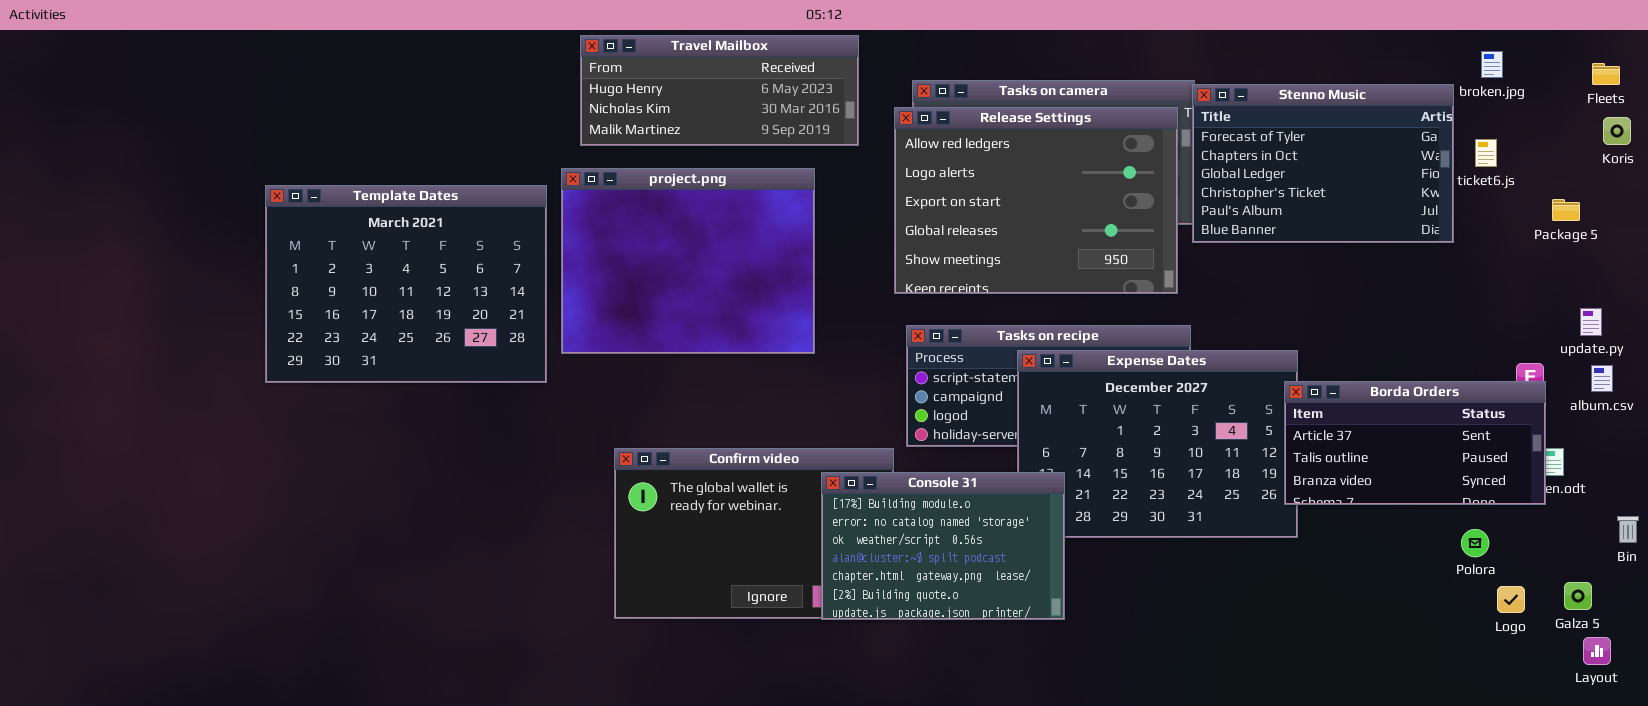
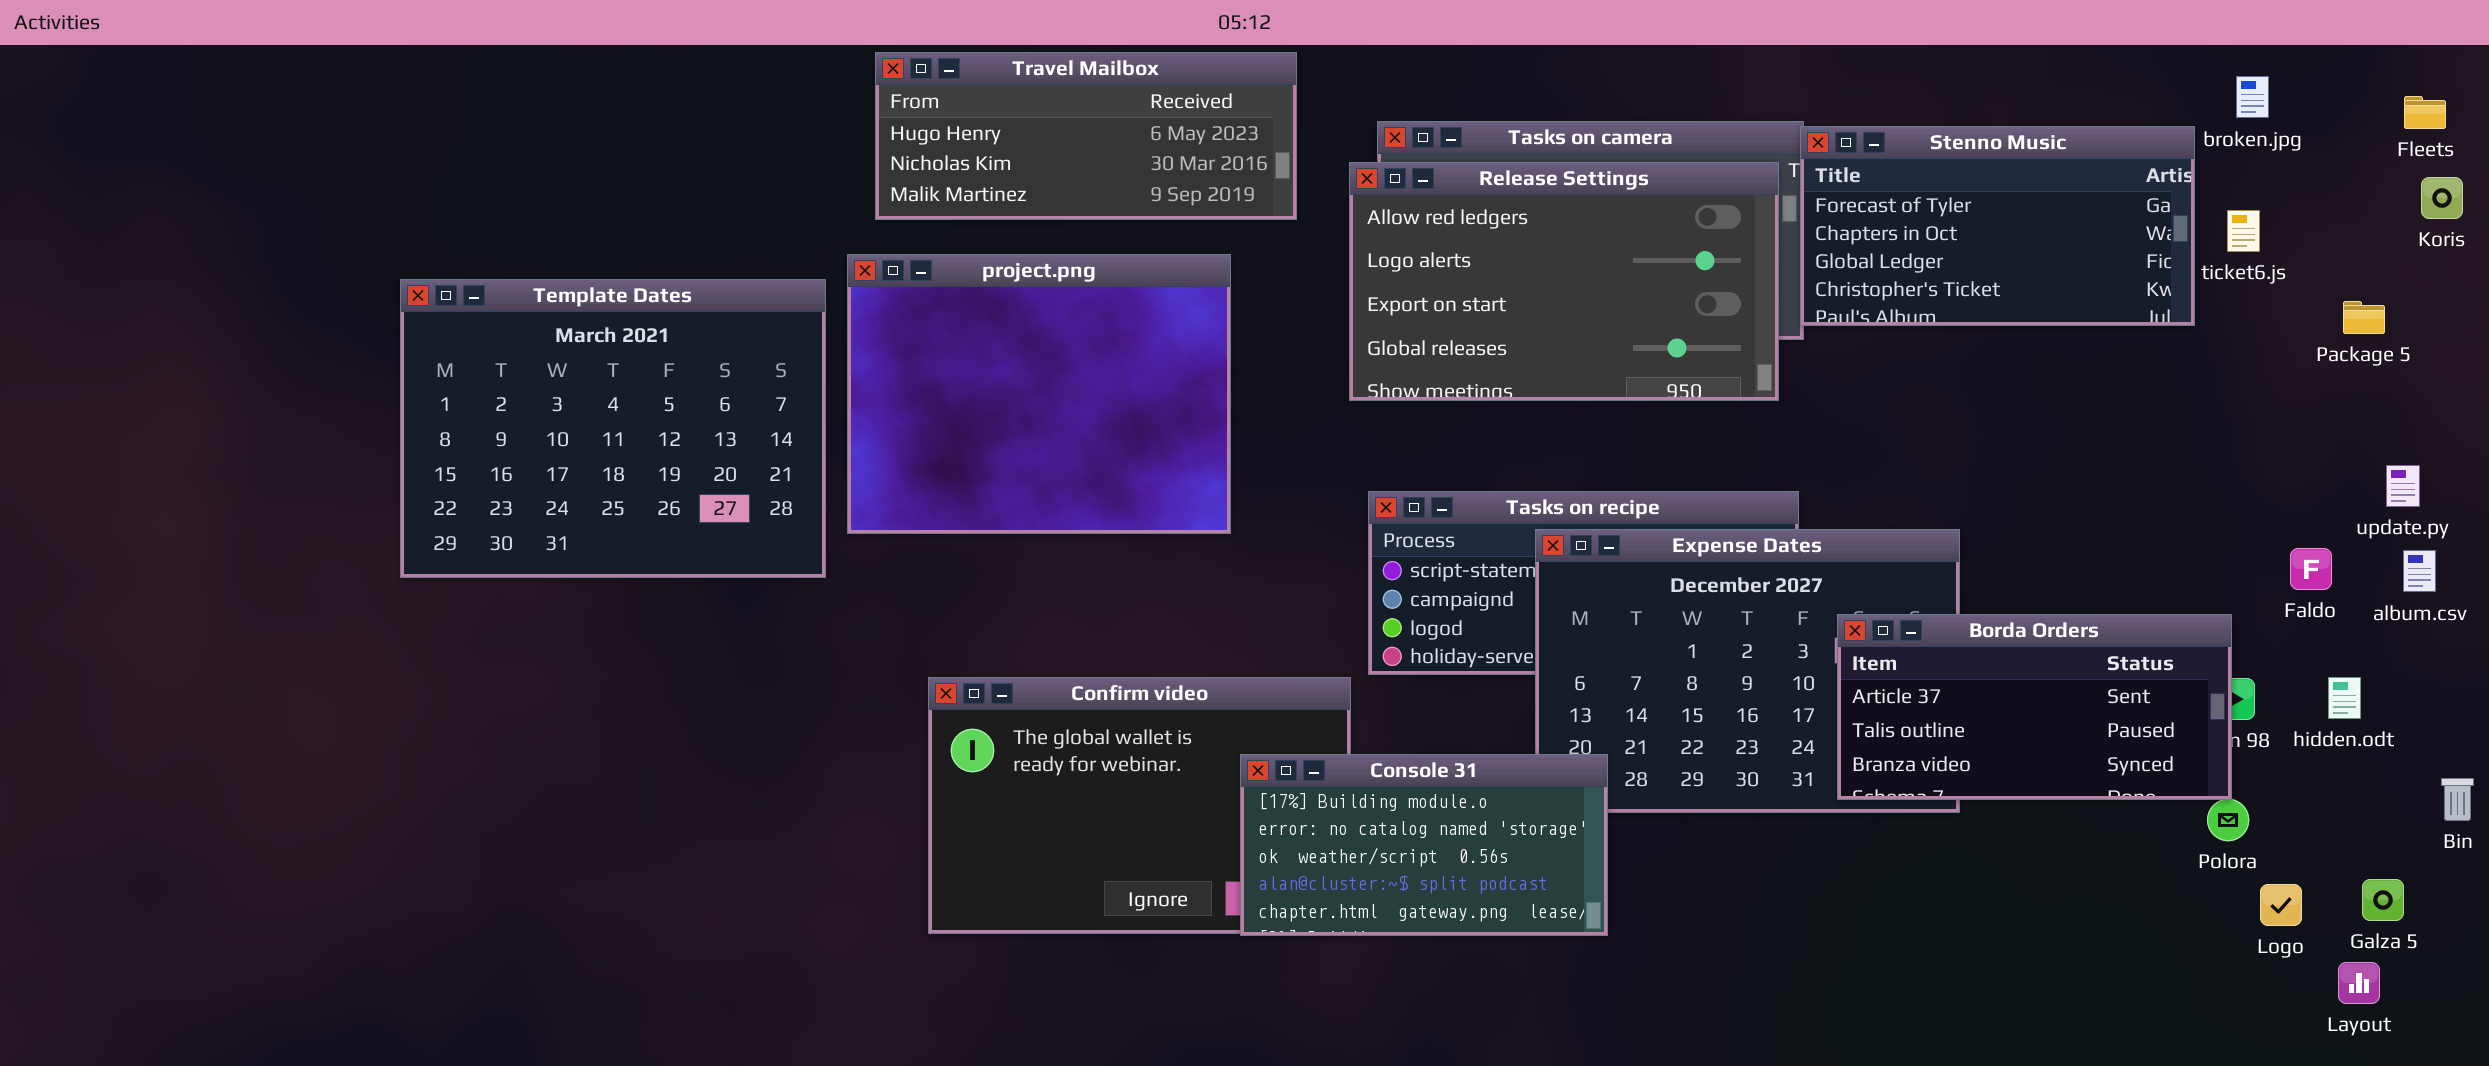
Stenno Music: [1192,84,1454,243] -> [1800,126,2195,326], resized
Release Settings: [894,107,1178,294] -> [1349,162,1779,401], resized
Borda Orders: [1284,381,1546,505] -> [1837,614,2232,800], moved
Console 31: [821,472,1065,620] -> [1240,754,1608,936], resized
Layout: [1583,637,1611,665] -> [2338,962,2380,1004], moved

